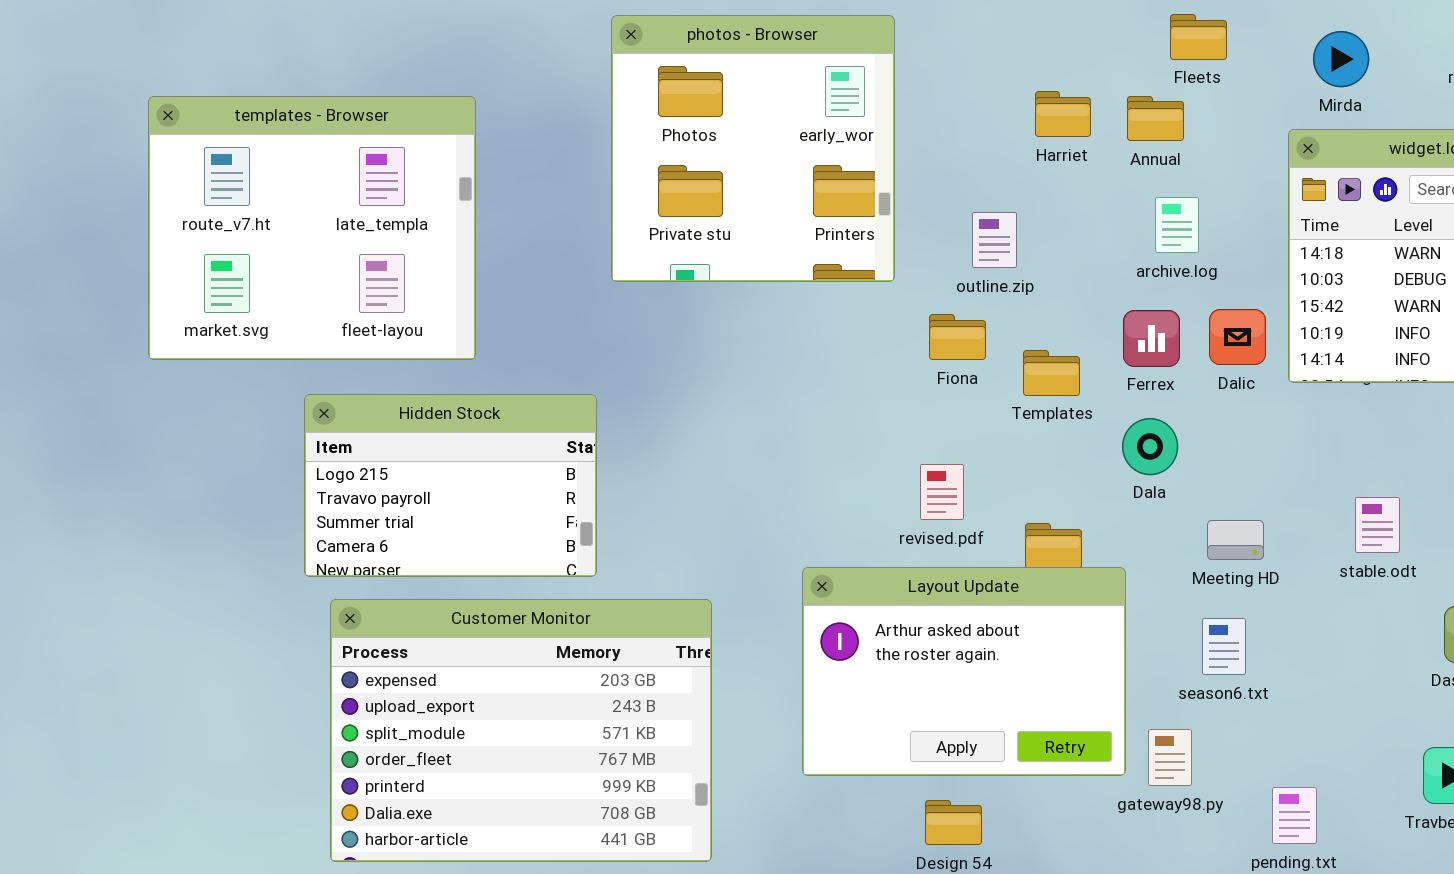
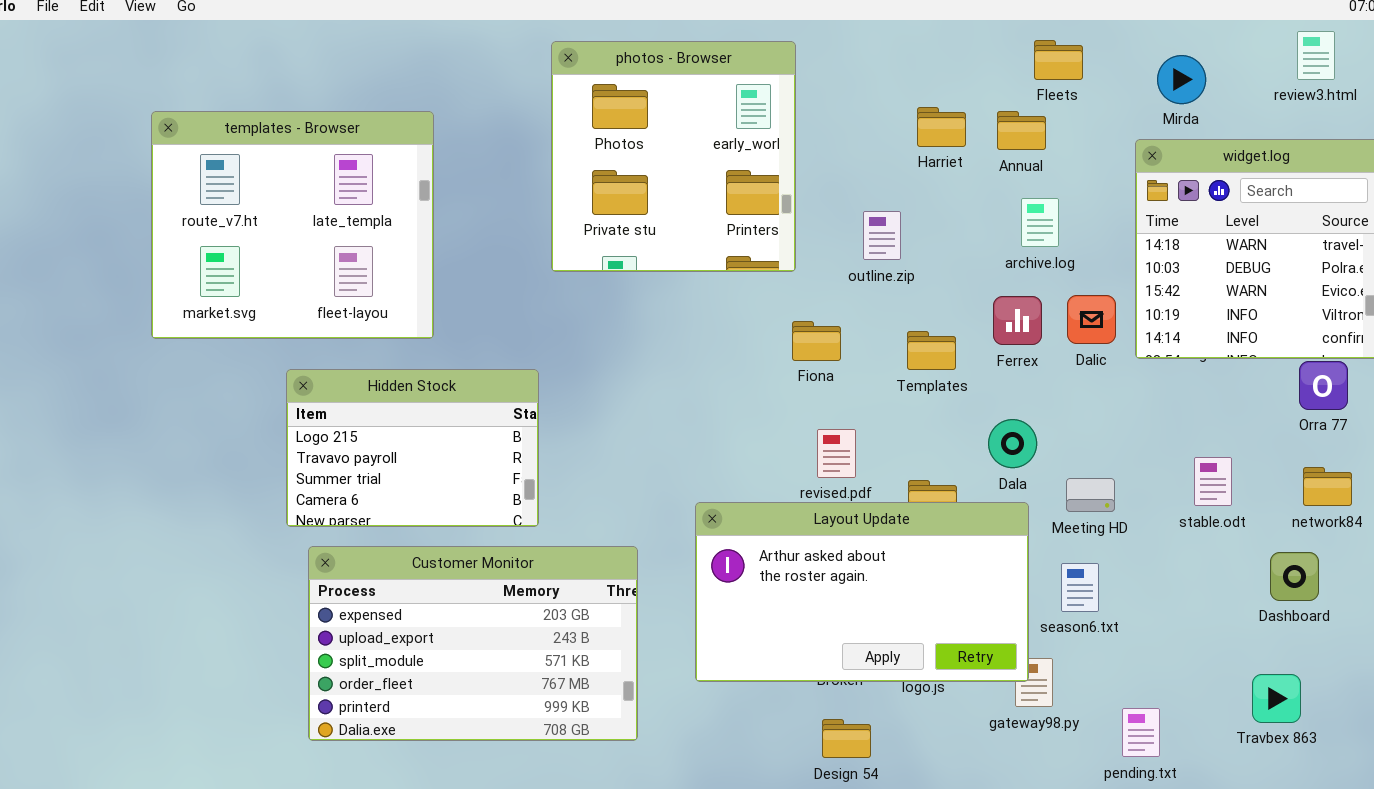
Fiona: [929,314,986,360] -> [792,321,841,361], moved
Dala: [1122,418,1178,475] -> [988,419,1037,468], moved
Layout Update: [802,567,1126,776] -> [695,502,1029,682], moved, resized
Customer Monitor: [330,599,712,862] -> [308,546,638,741], resized

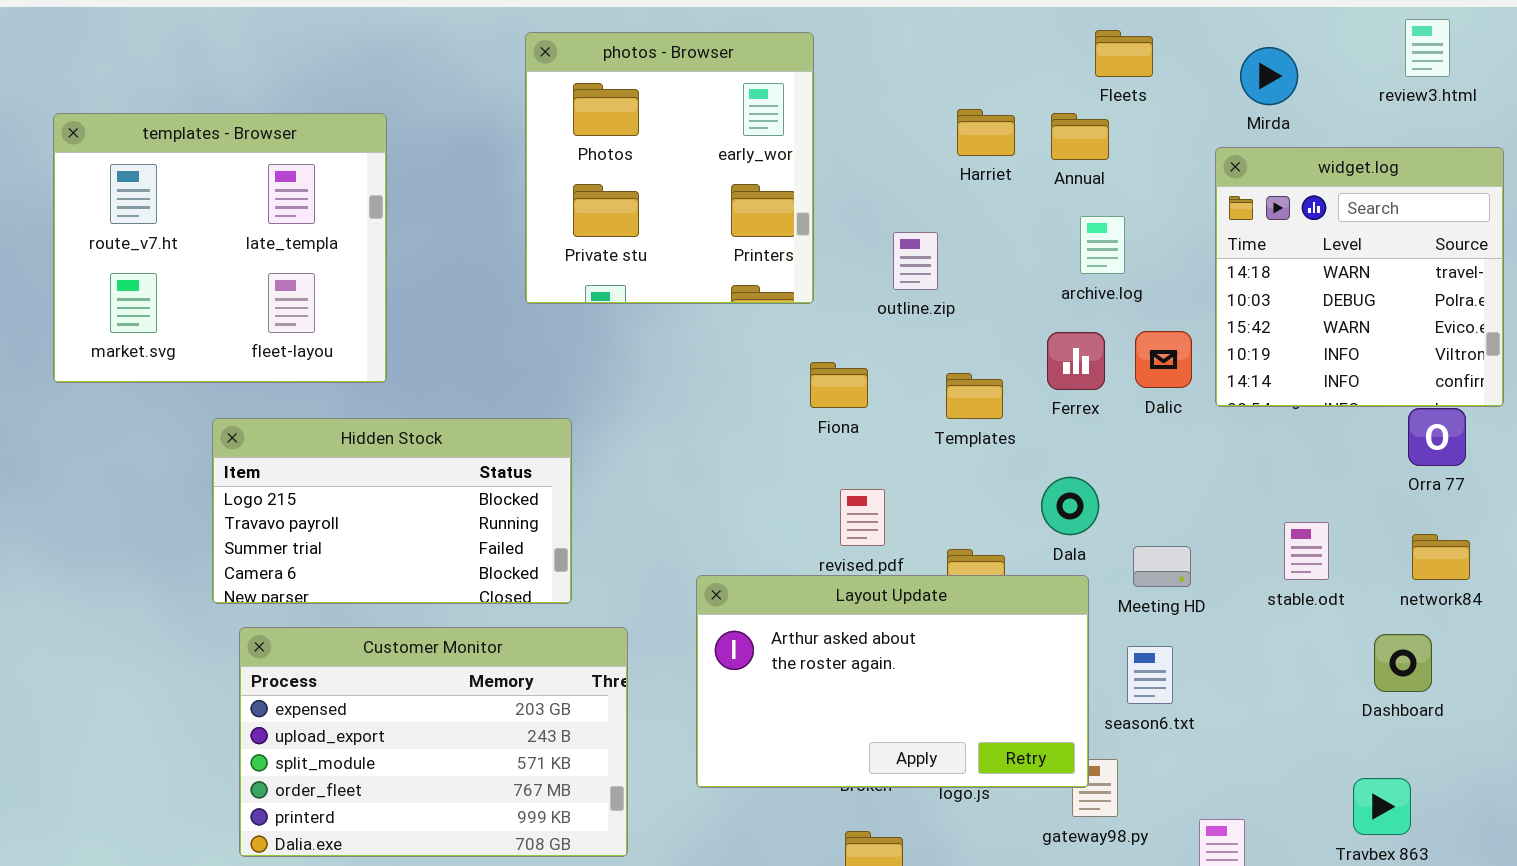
Hidden Stock: [286,369,539,527] -> [212,418,572,604], resized

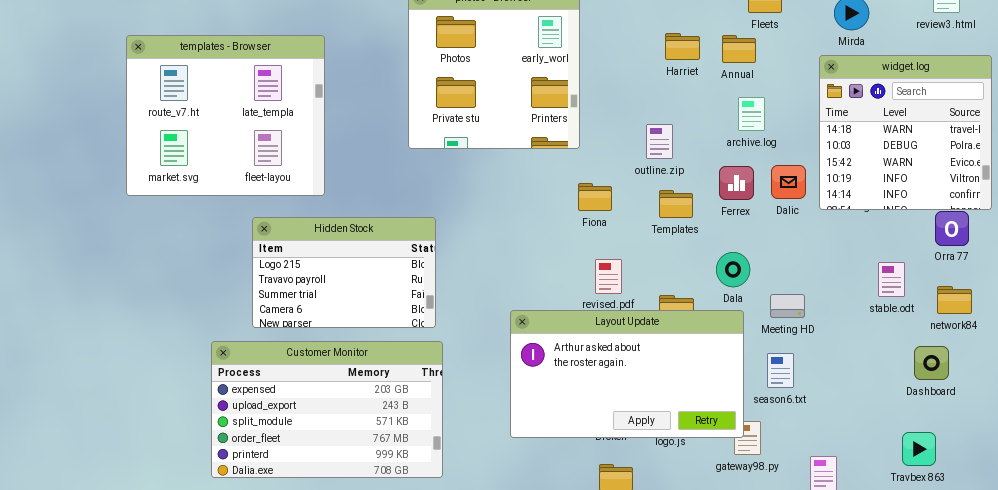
outline.zip: [893,232,938,290] -> [646,124,673,159], moved
Hidden Stock: [212,418,572,604] -> [252,217,436,328], resized
stable.odt: [1284,522,1329,580] -> [878,262,905,297], moved
Customer Monitor: [239,627,628,857] -> [211,341,443,478], moved

